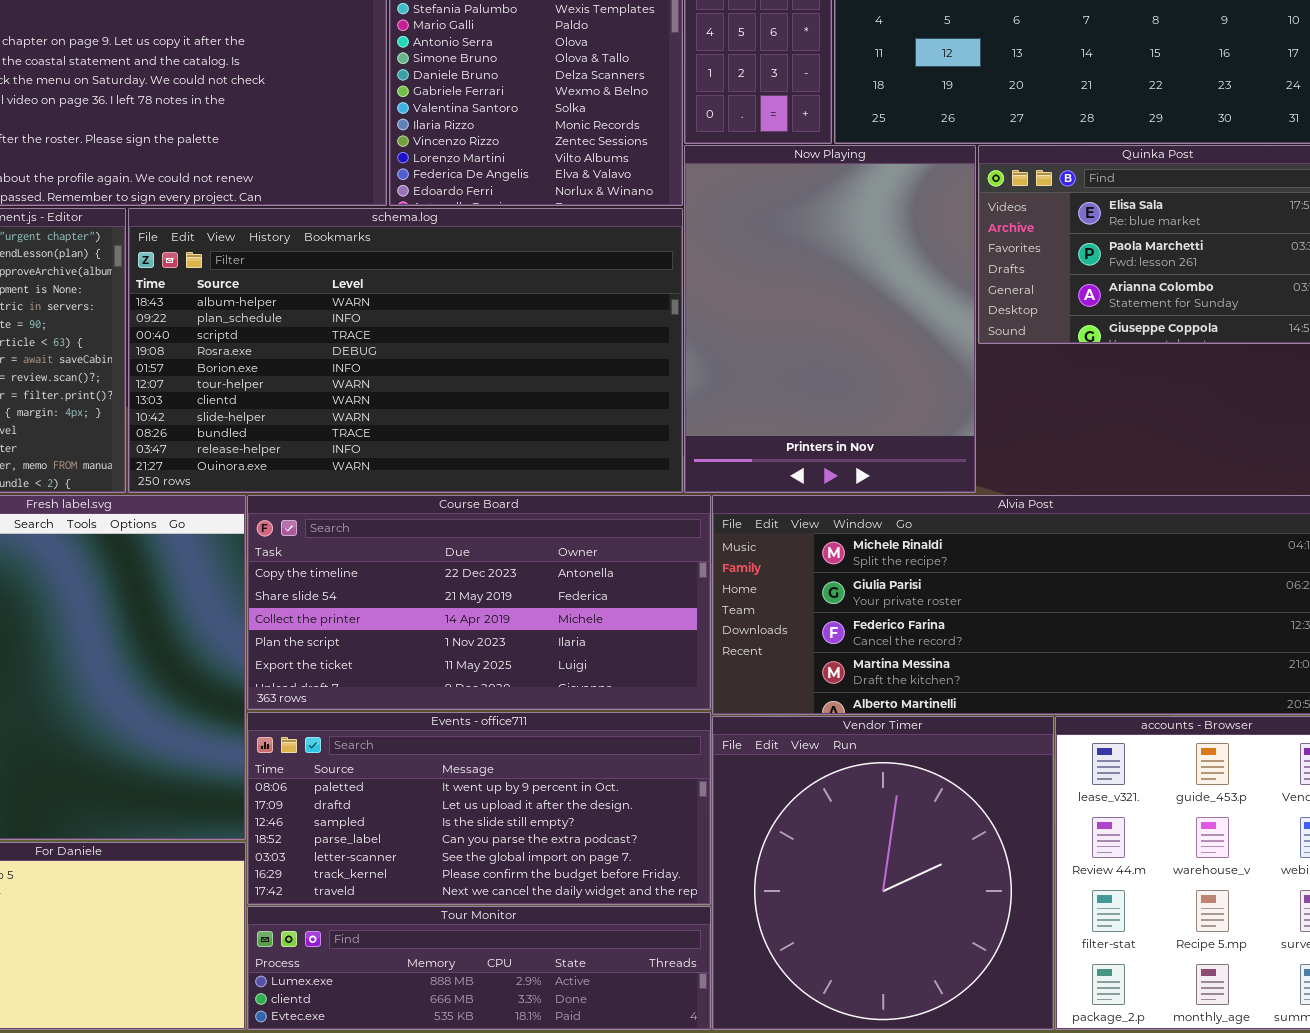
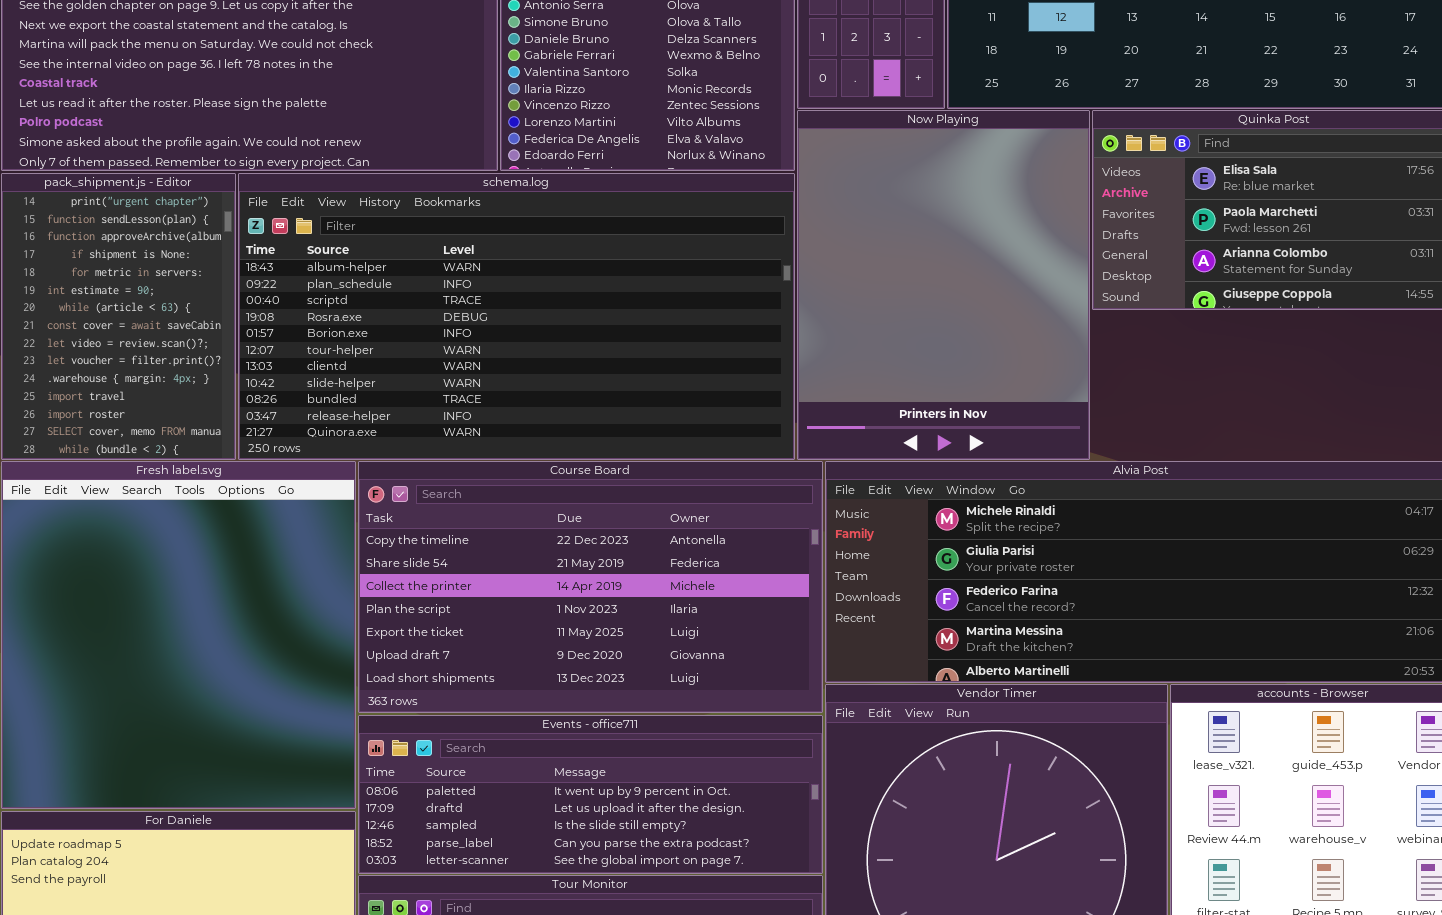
Course Board: [247,495,711,710] -> [358,461,823,713], resized
Events - office711: [247,712,711,905] -> [358,715,823,874], resized

